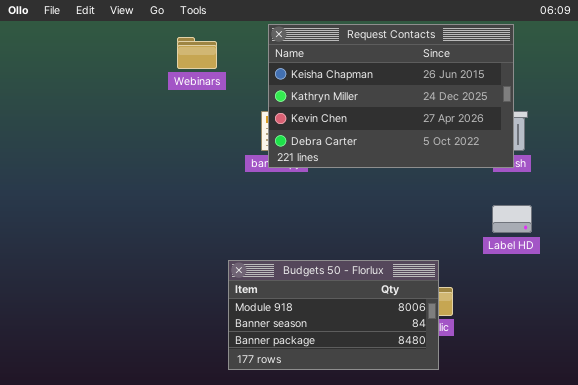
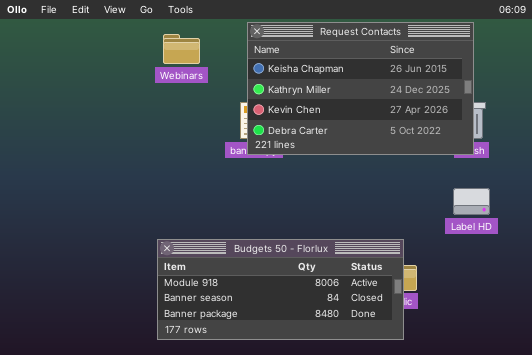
Budgets 50 - Florlux: [228,260,439,370] -> [157,239,404,340], resized

